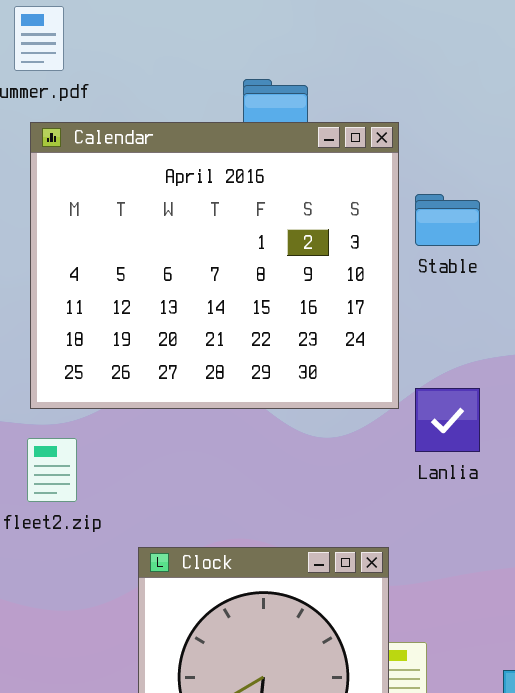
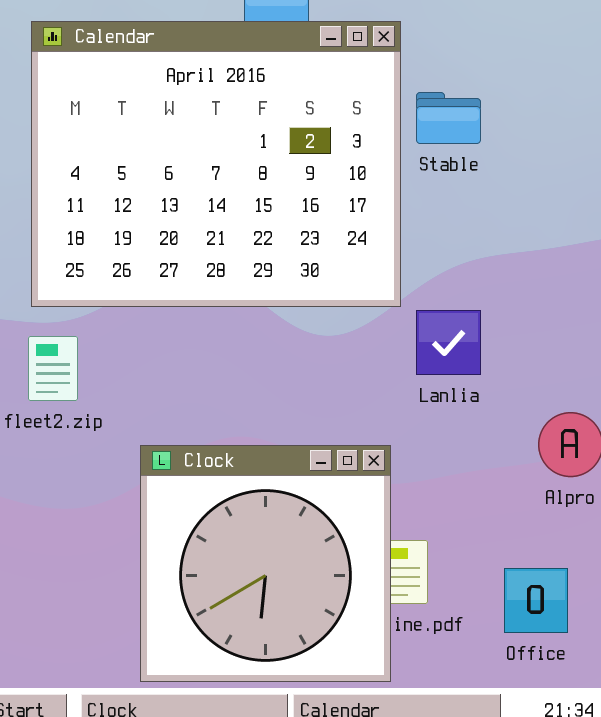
Lanlia: [415,388,480,452] -> [416,310,481,375], moved

